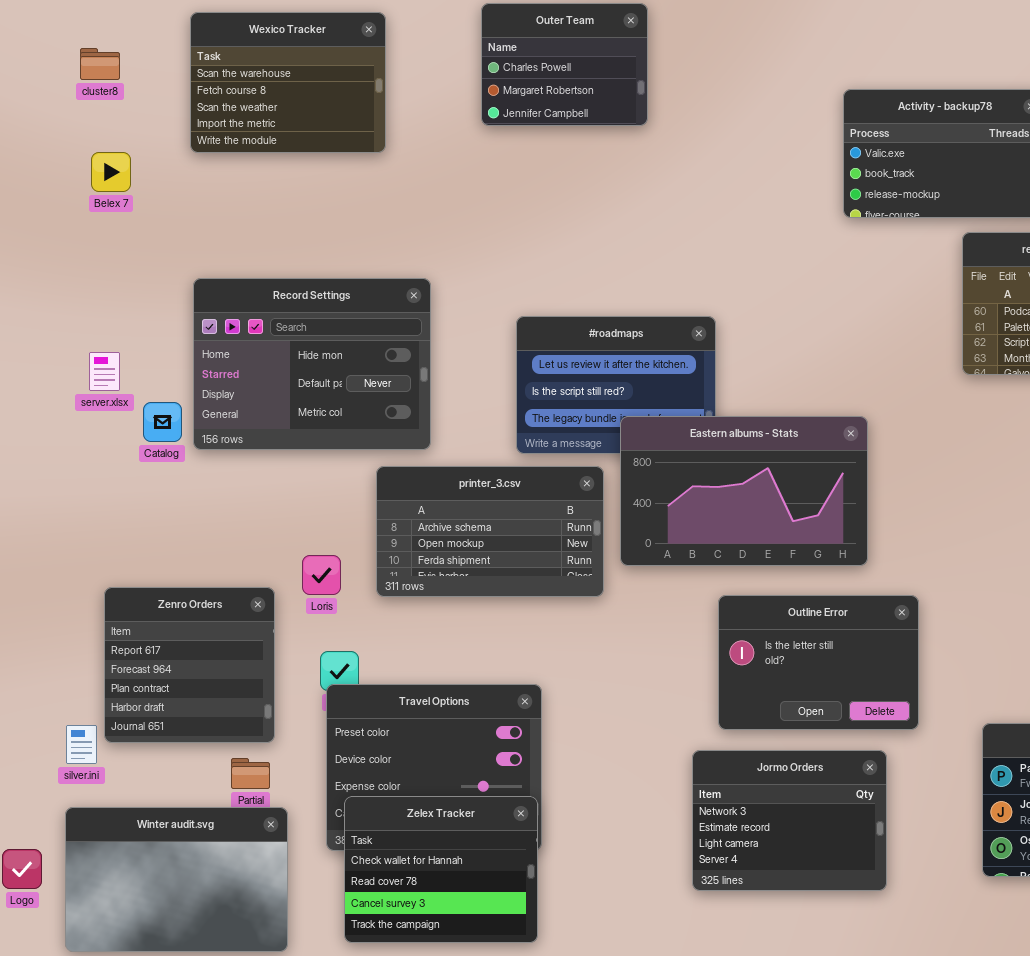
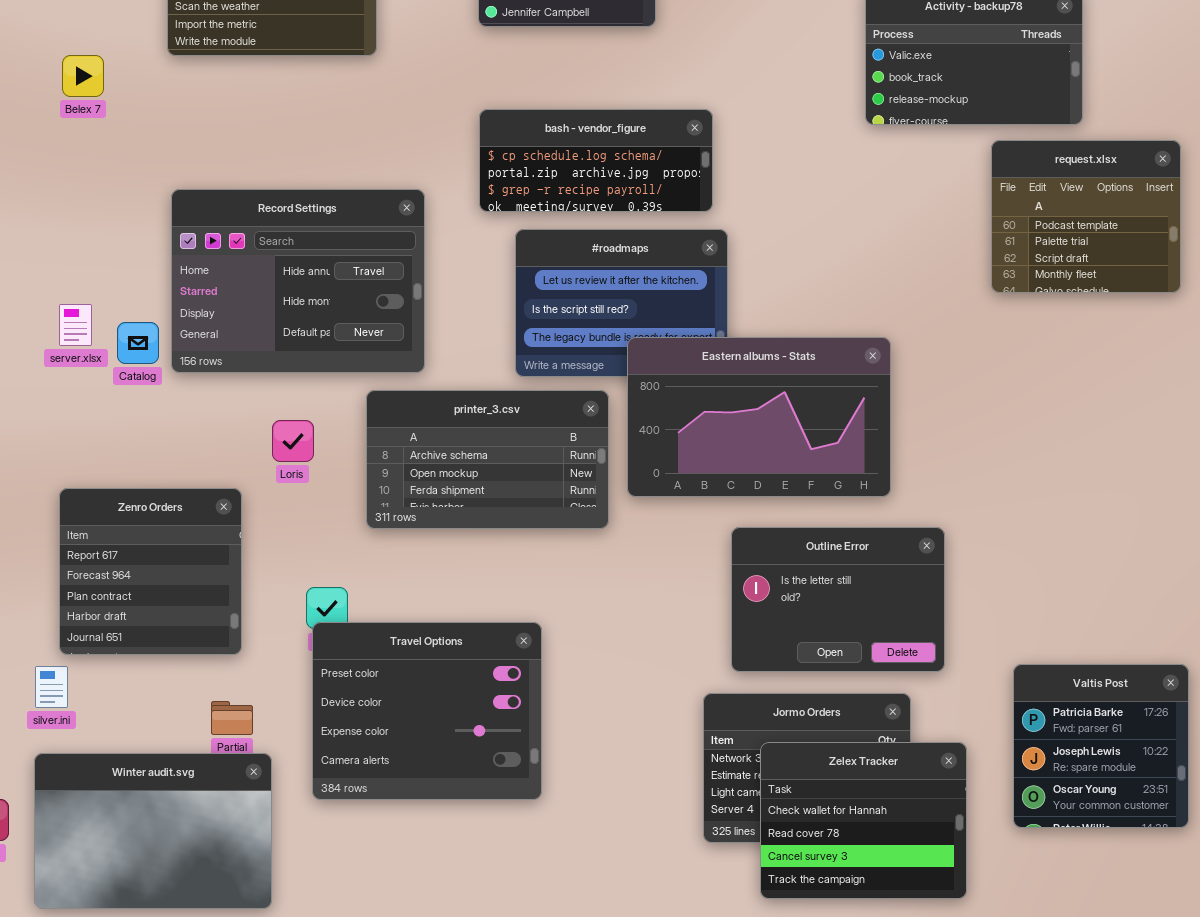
bash - vendor_figure: none -> [479,109,713,212], opened
Record Settings: [193,278,431,450] -> [171,189,425,373], scrolled up 1 row
server.xlsx: [89,352,120,391] -> [59,304,92,346], moved
Loris: [302,555,341,595] -> [272,420,314,462], moved
Zenro Orders: [104,587,275,743] -> [59,488,242,655], moved
Zelex Tracker: [344,796,538,943] -> [760,742,967,899], moved

